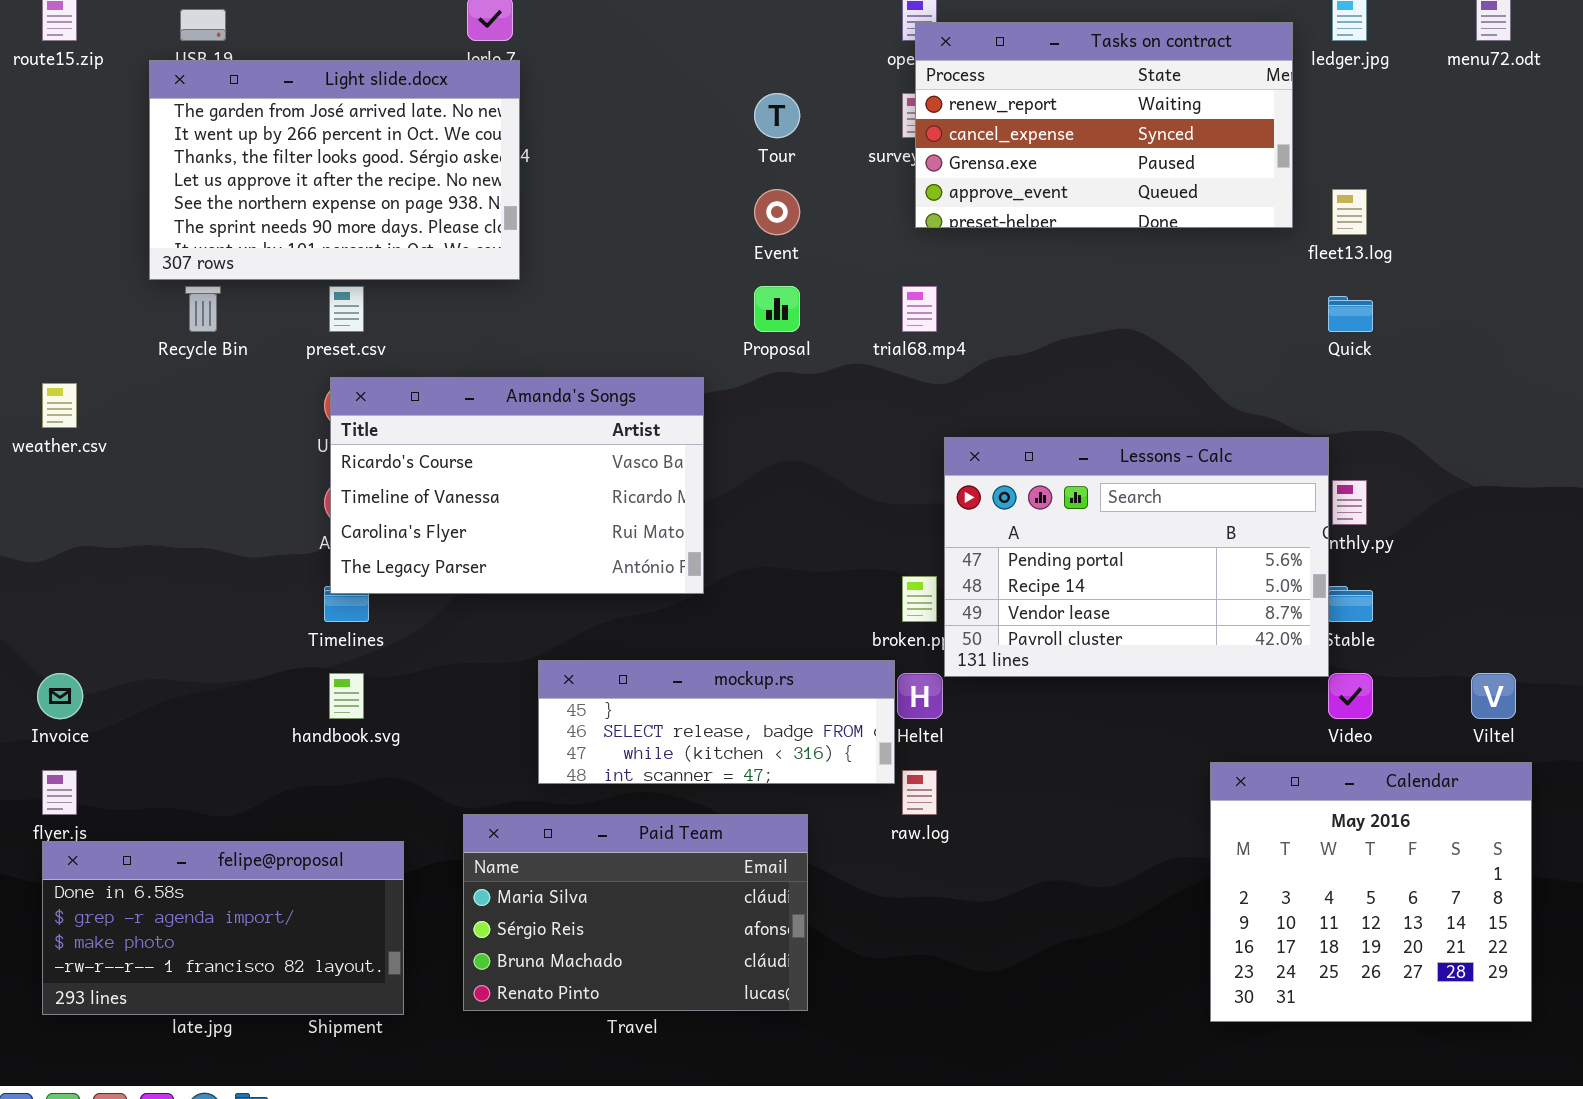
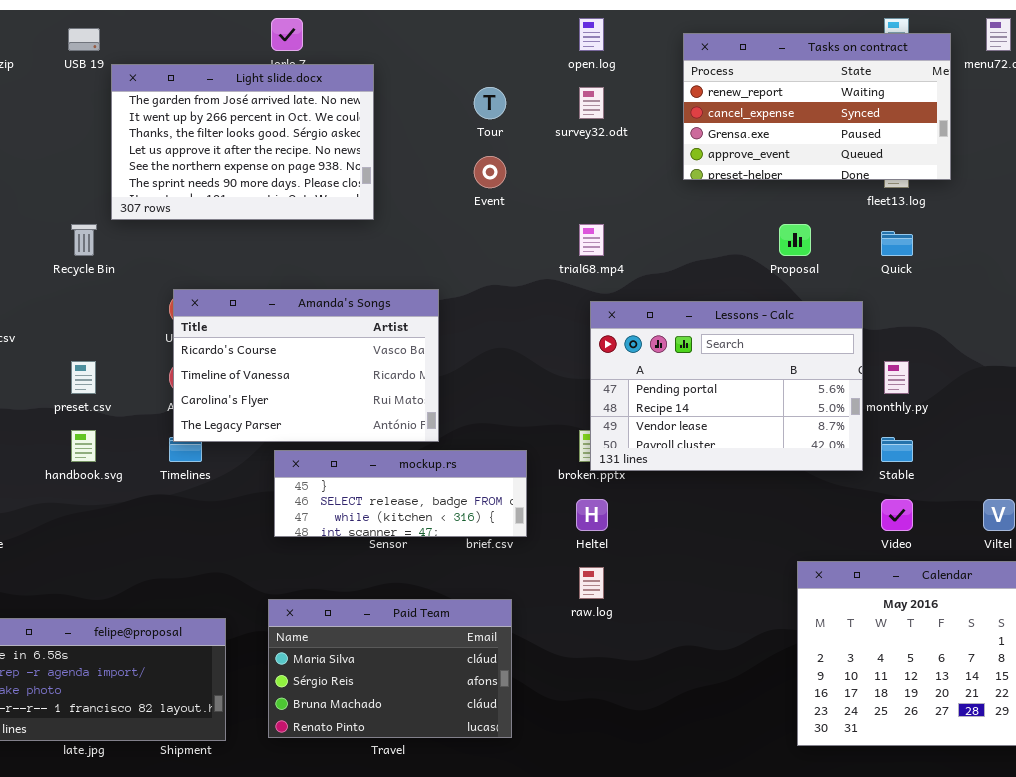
Tasks on contract: [915,22,1293,228] -> [683,33,951,180], moved
Light slide.docx: [149,60,520,280] -> [111,64,374,220], moved
preset.csv: [329,286,364,332] -> [71,361,96,394], moved
Proposal: [754,286,800,332] -> [779,224,811,256], moved
Lessons - Calc: [944,437,1329,677] -> [590,301,863,471], moved
mockup.rs: [538,660,895,784] -> [274,450,527,537], moved
handbook.svg: [329,673,364,719] -> [71,430,96,462], moved

